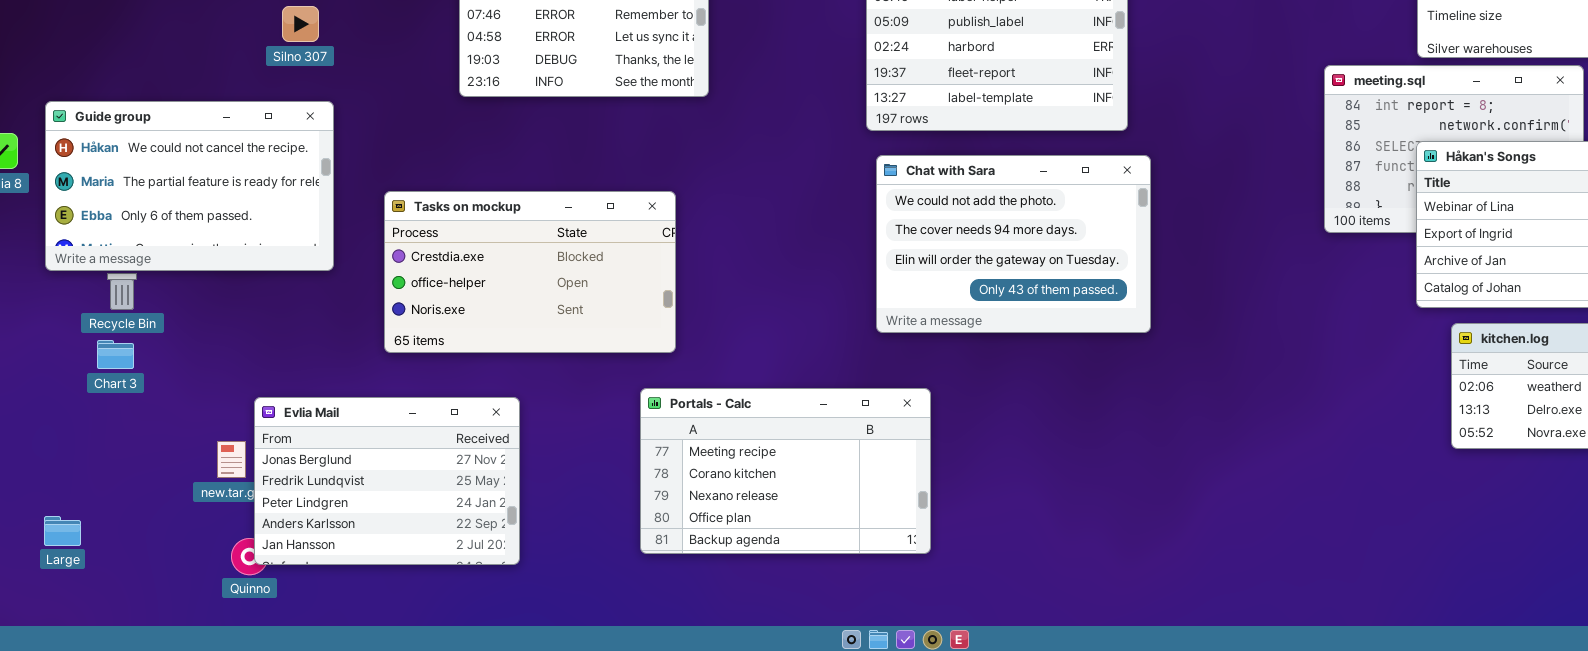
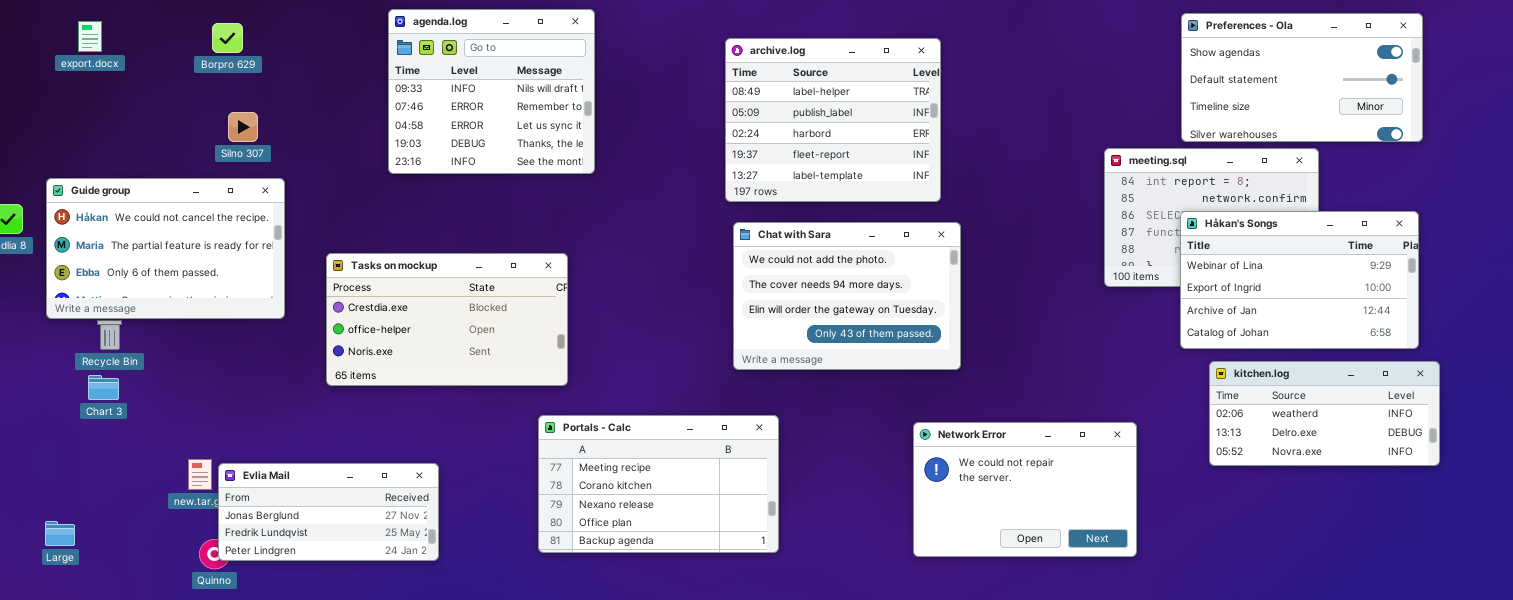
Silno 307: [282,6,319,42] -> [228,112,258,142], moved
Network Error: none -> [913,422,1137,557], opened
Evlia Mail: [254,397,520,565] -> [218,463,439,561], resized

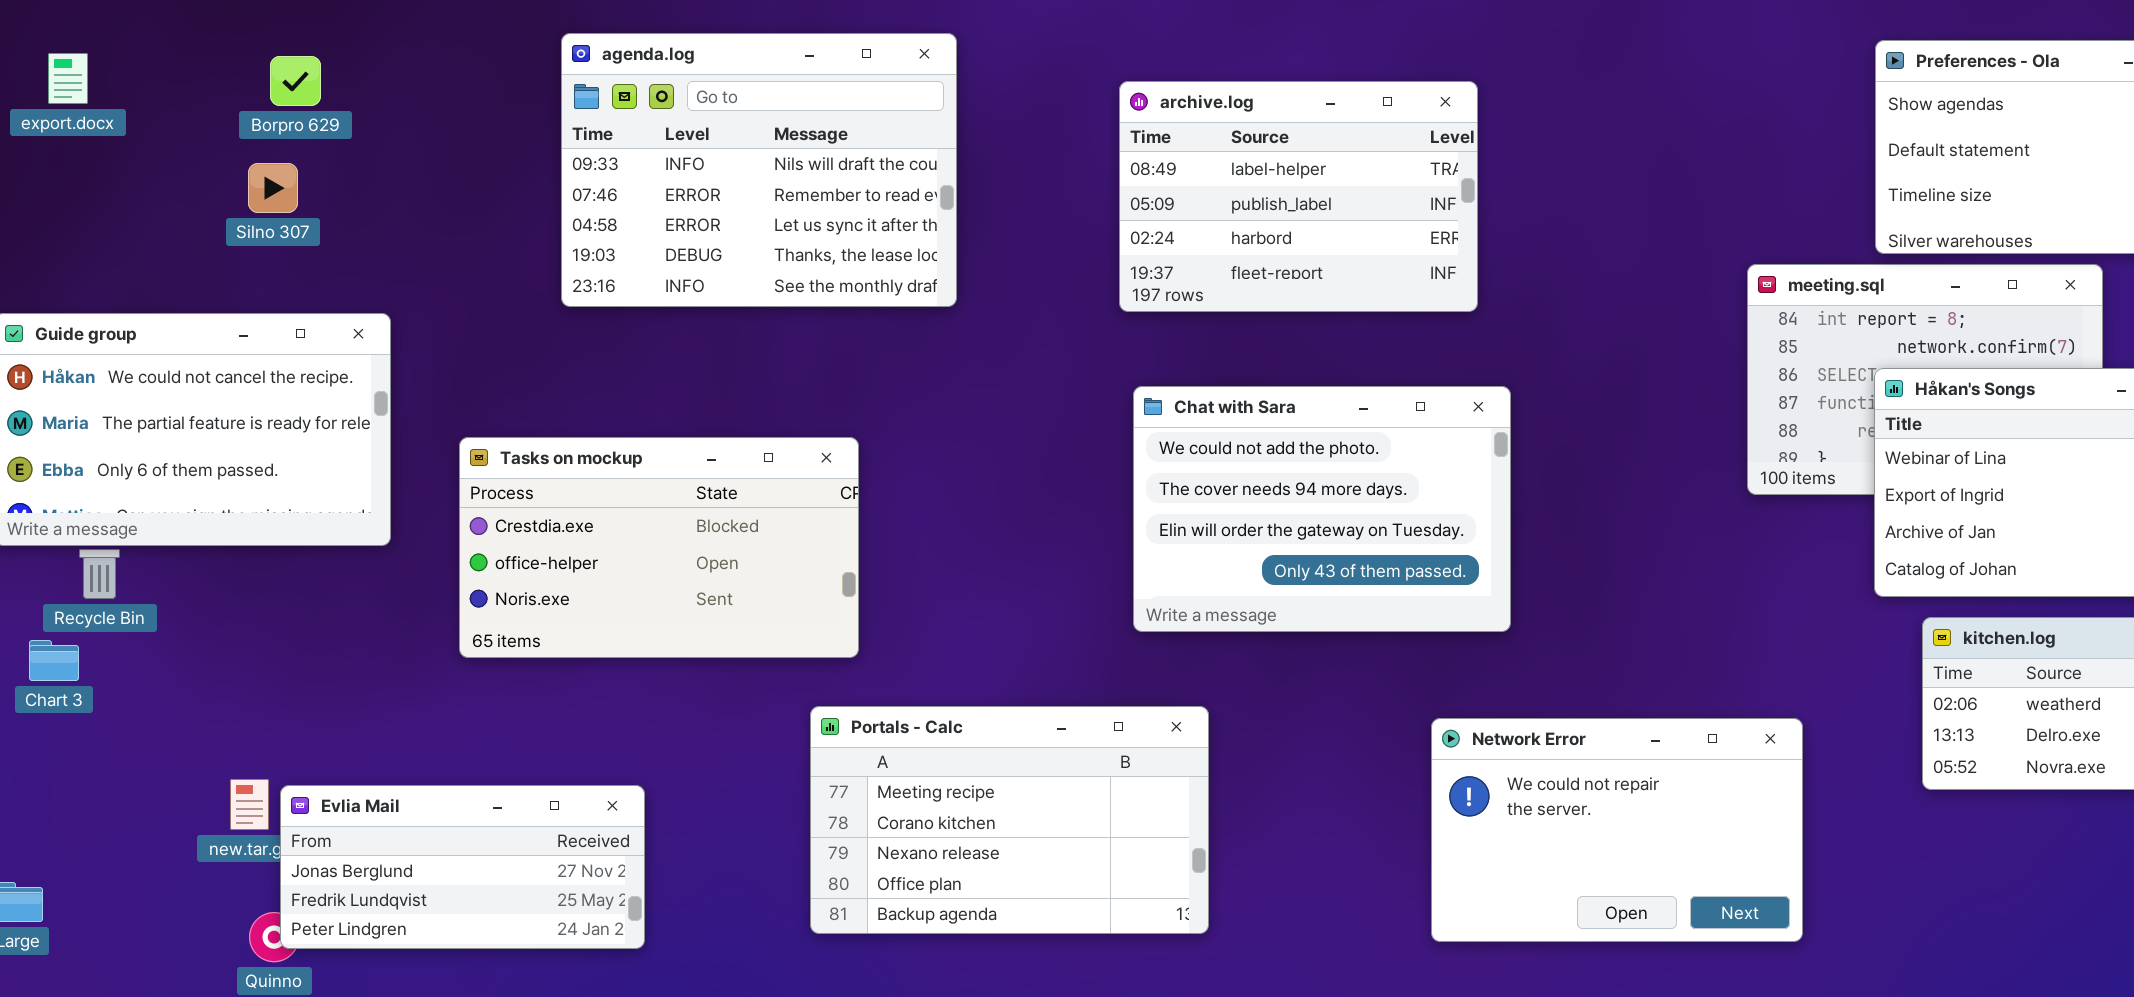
agenda.log: [388,9,595,174] -> [561,33,957,307], resized
archive.log: [725,38,941,202] -> [1119,81,1478,312], resized
Silno 307: [228,112,258,142] -> [248,163,298,213], moved
Chart 3: [88,375,119,400] -> [29,640,79,681], moved

